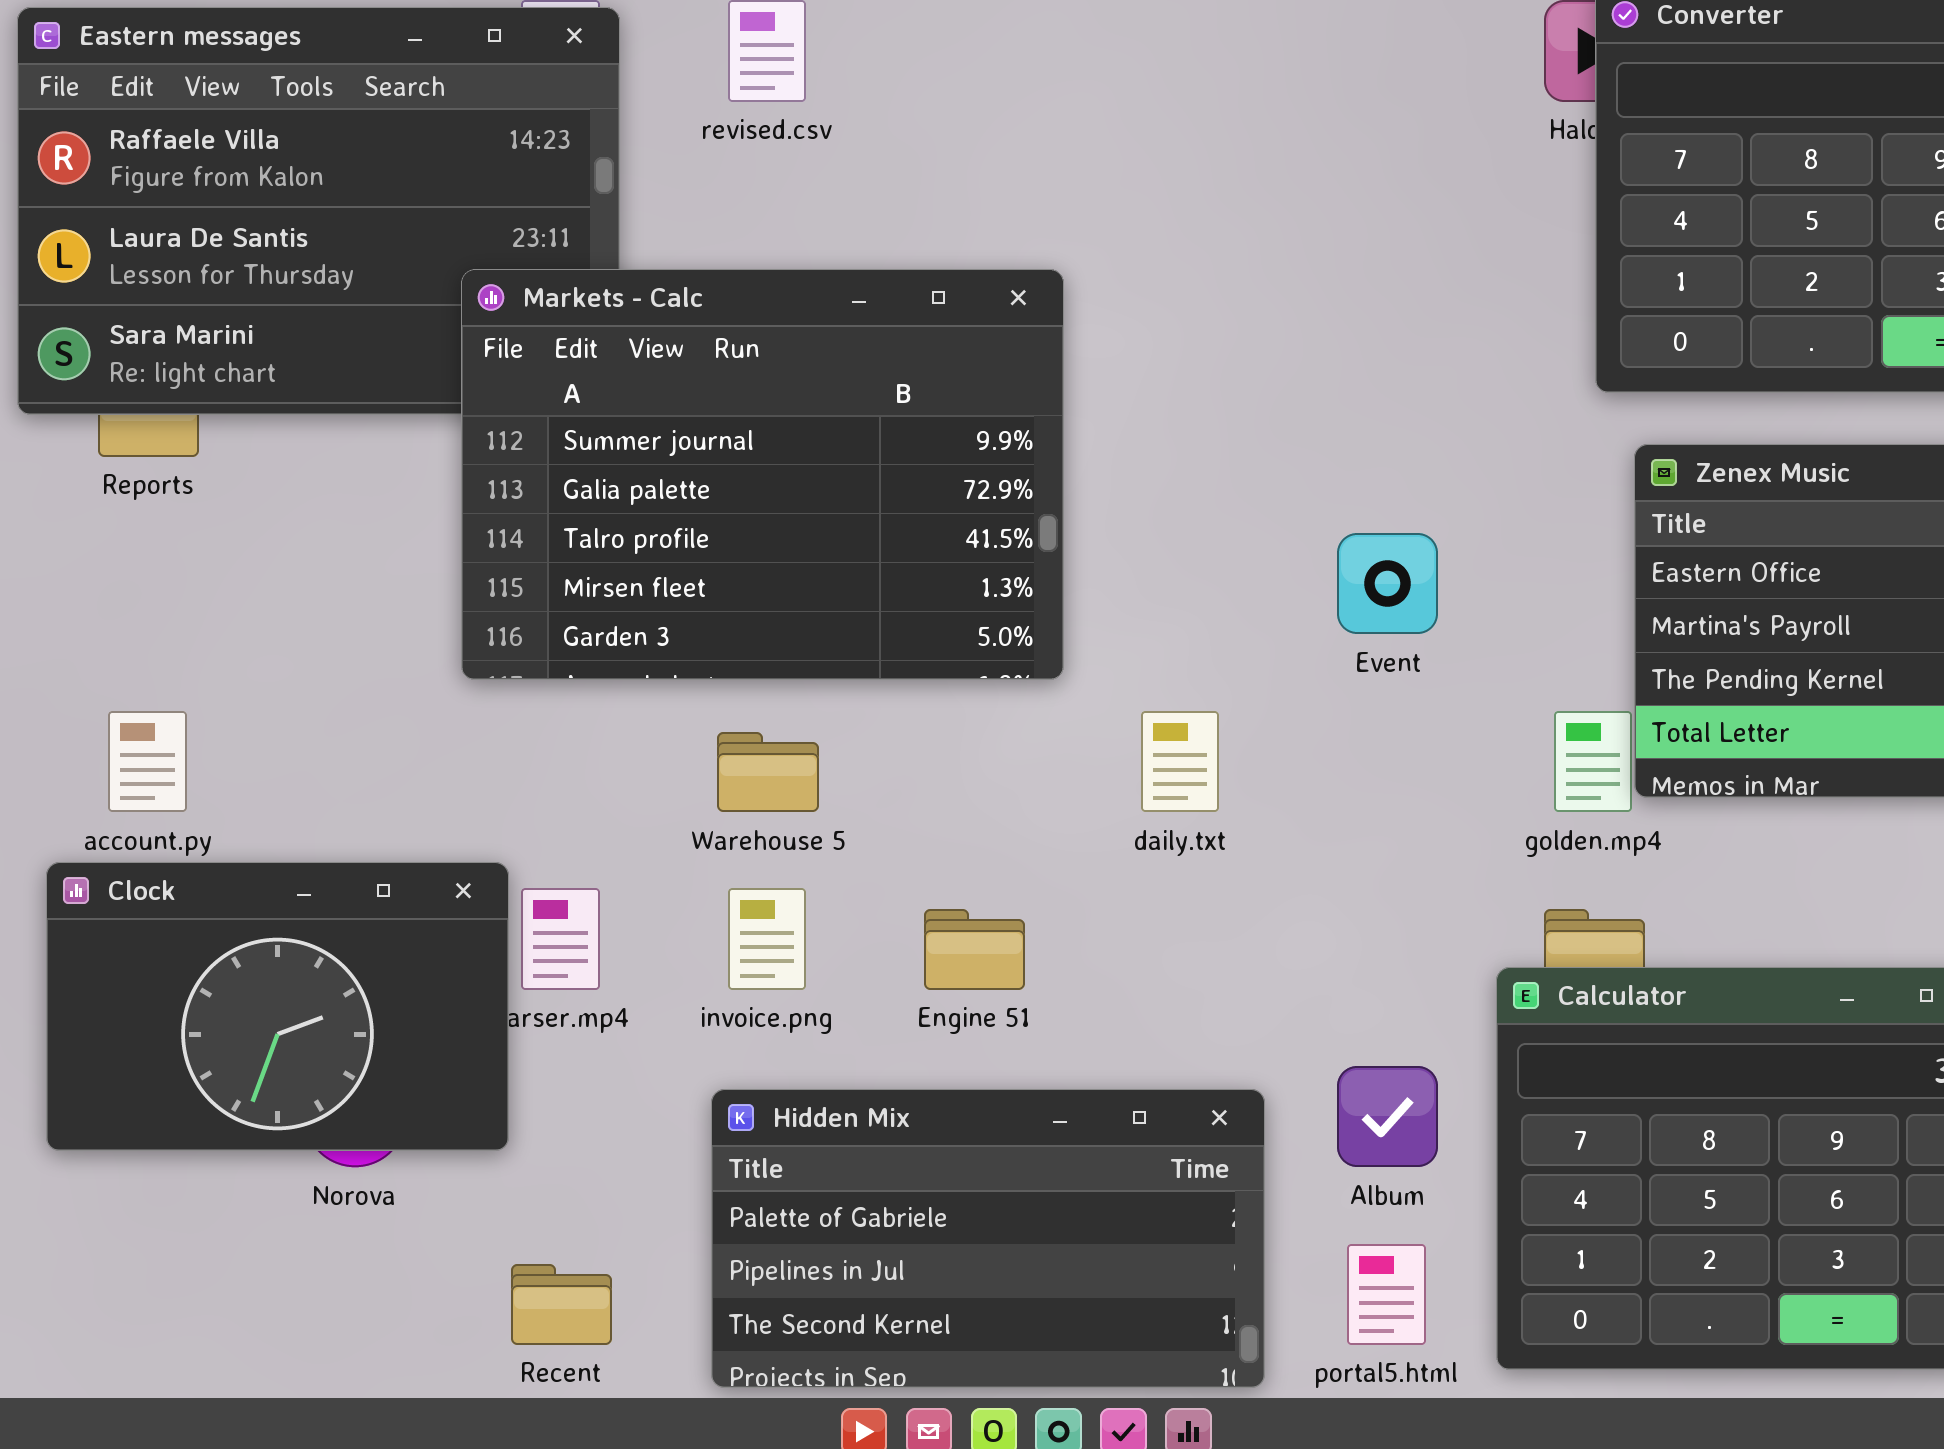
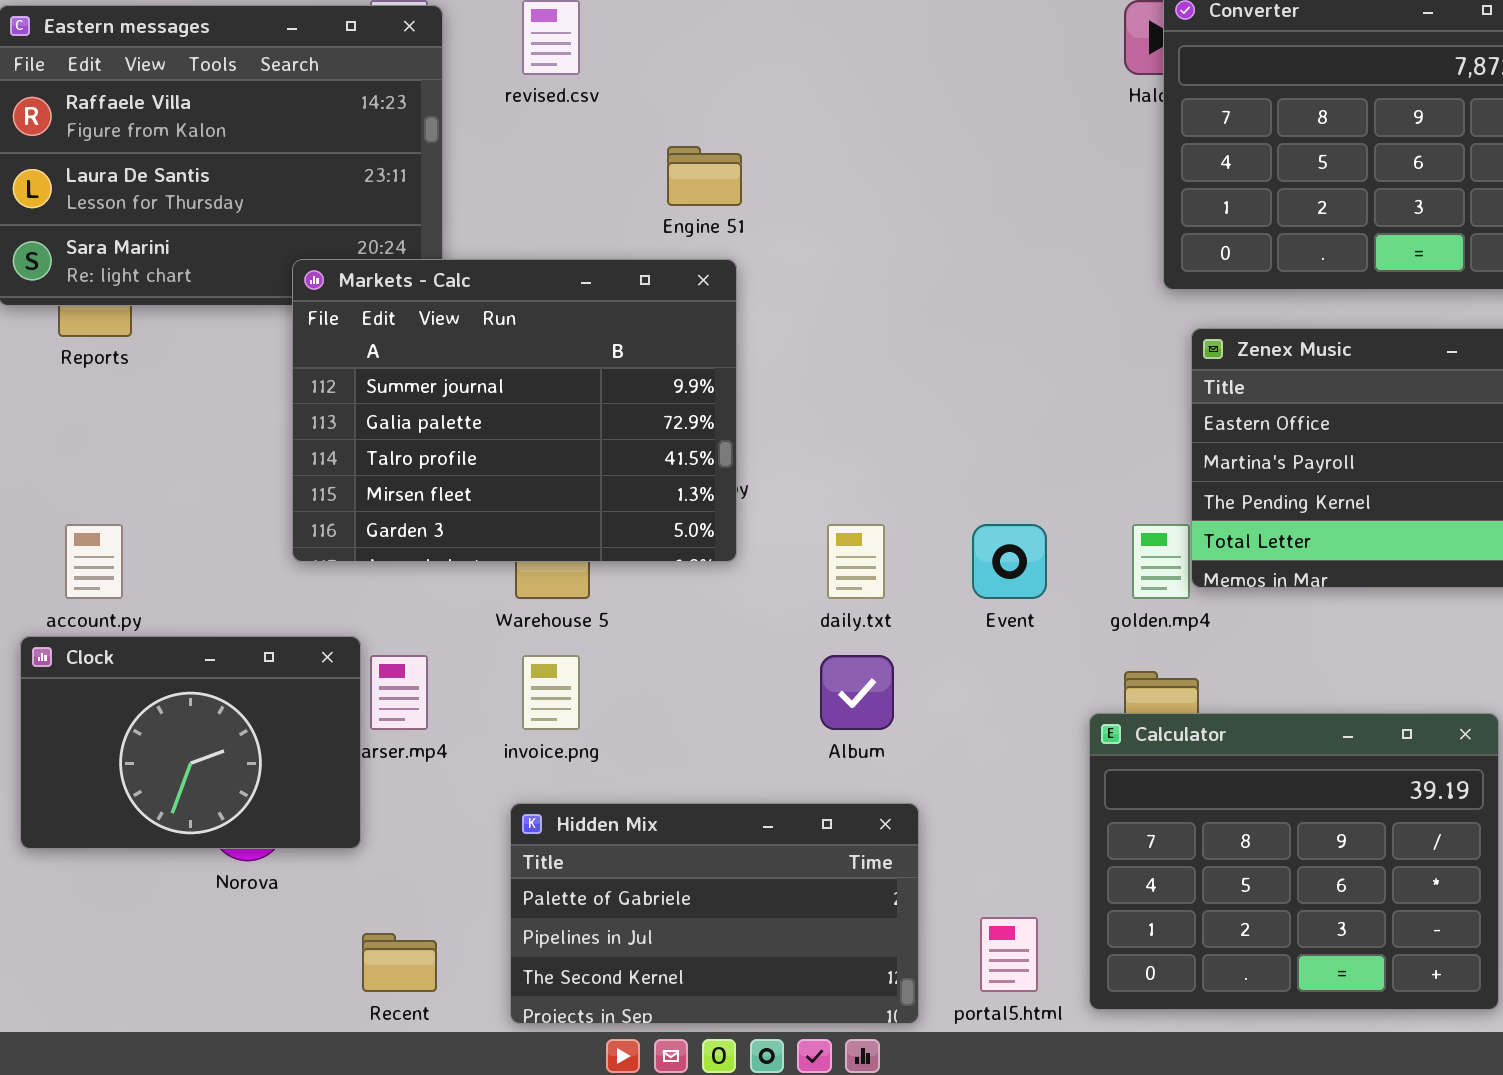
Markets - Calc: [461,269,1064,680] -> [292,259,737,562], moved
Event: [1337,533,1438,634] -> [972,524,1047,599], moved
Engine 51: [924,909,1025,990] -> [667,146,742,206], moved
Album: [1337,1066,1438,1167] -> [820,655,894,730], moved

